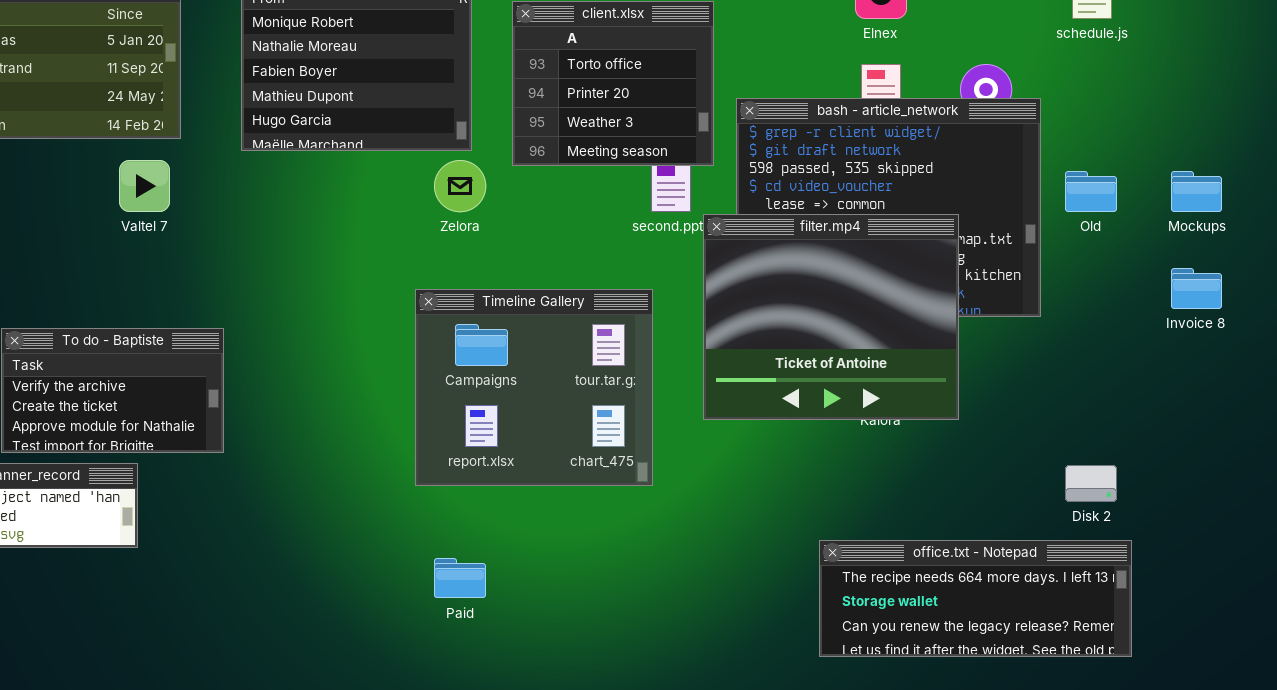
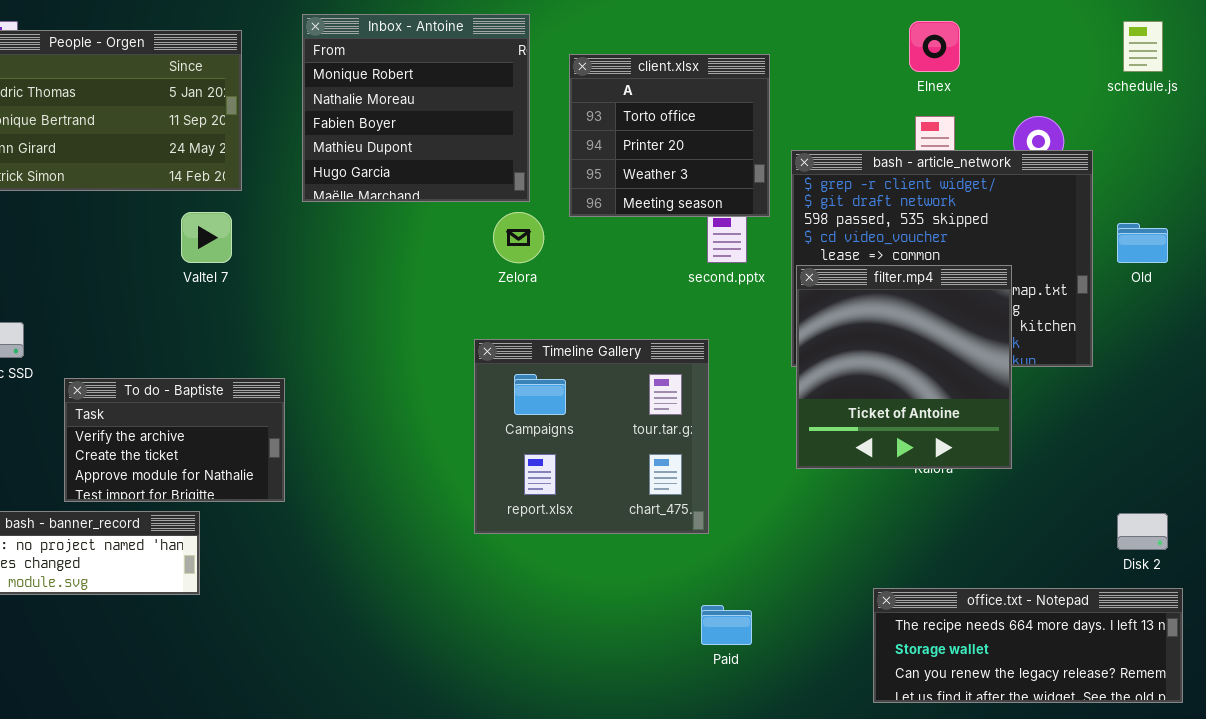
filter.mp4: [703,214,959,420] -> [796,265,1012,469], resized
Paid: [434,558,486,598] -> [701,605,752,645], moved

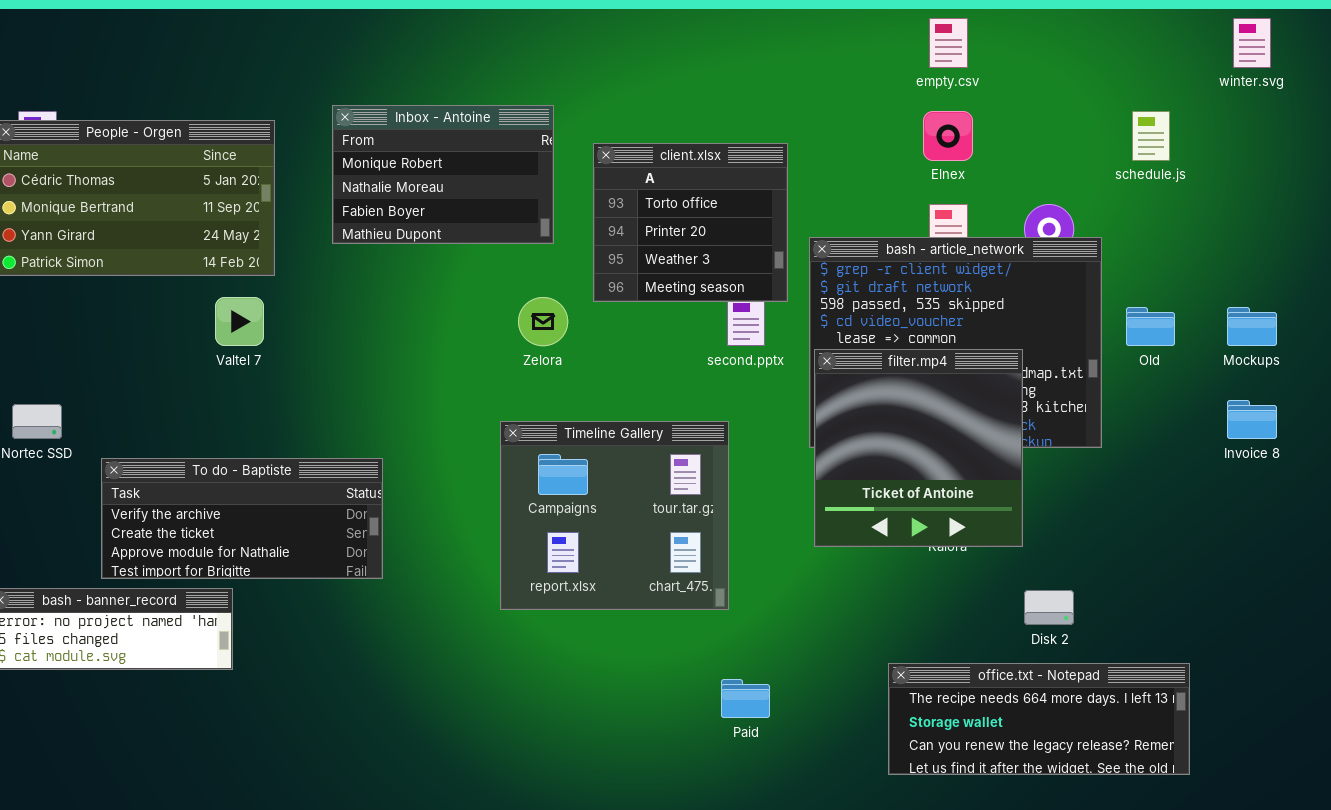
Inbox - Antoine: [302,14,530,202] -> [332,105,554,244], resized
To do - Baptiste: [64,378,285,502] -> [101,458,383,579], resized
Disk 2: [1117,513,1168,550] -> [1024,590,1074,625], moved

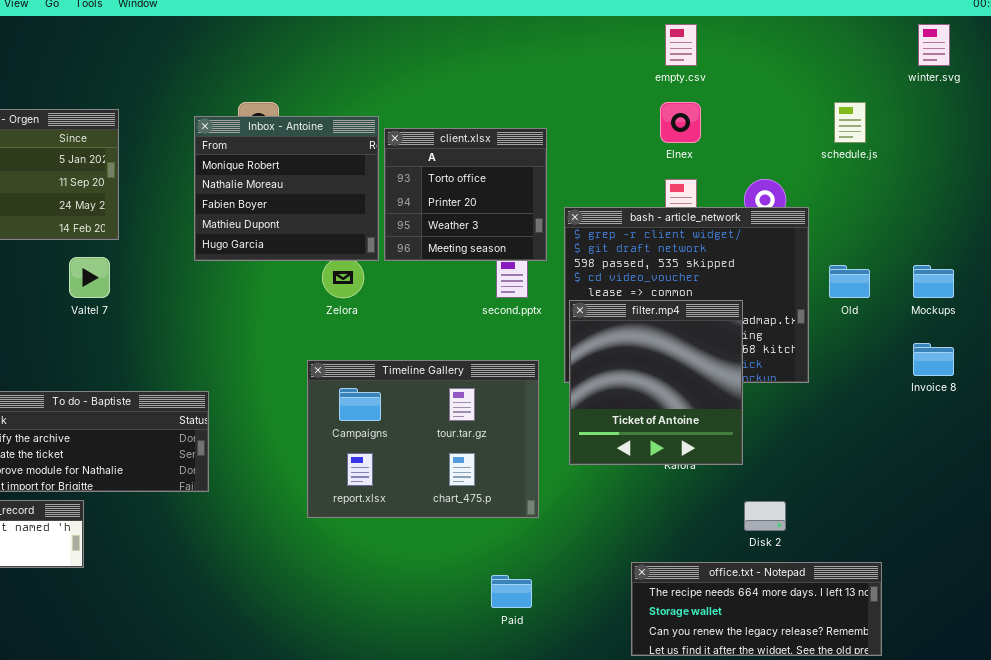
Inbox - Antoine: [332,105,554,244] -> [194,116,379,261], moved, resized
Timeline Gallery: [500,421,729,610] -> [307,360,539,518], resized

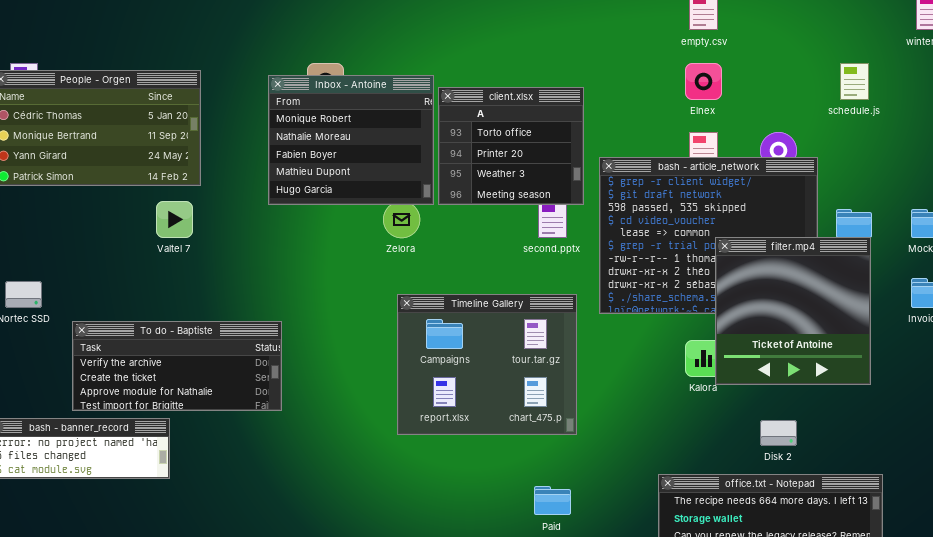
filter.mp4: [569,300,743,465] -> [715,237,871,385], moved
Timeline Gallery: [307,360,539,518] -> [397,294,577,435], resized

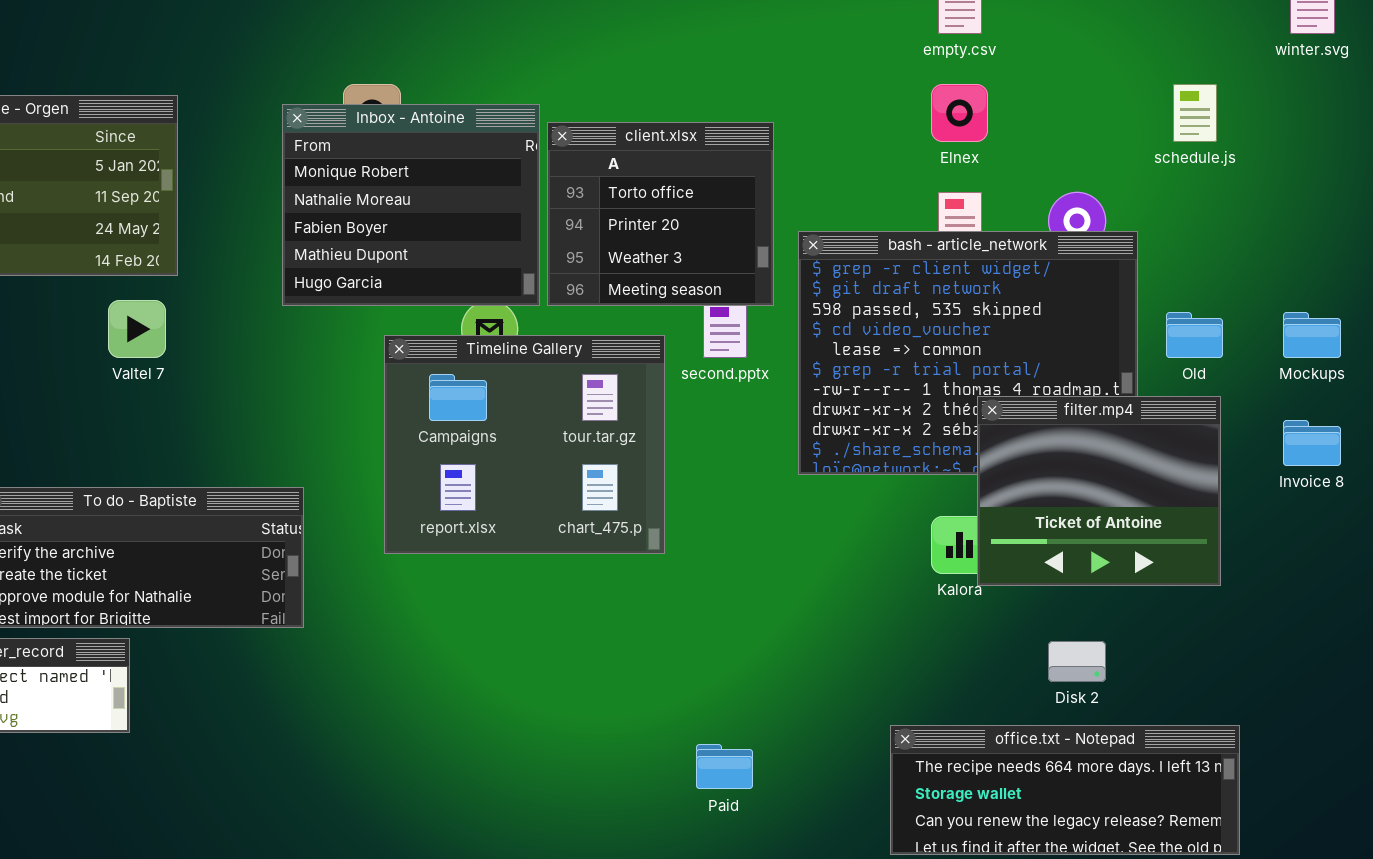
filter.mp4: [715,237,871,385] -> [977,396,1221,586], resized
Timeline Gallery: [397,294,577,435] -> [384,335,665,554], moved

